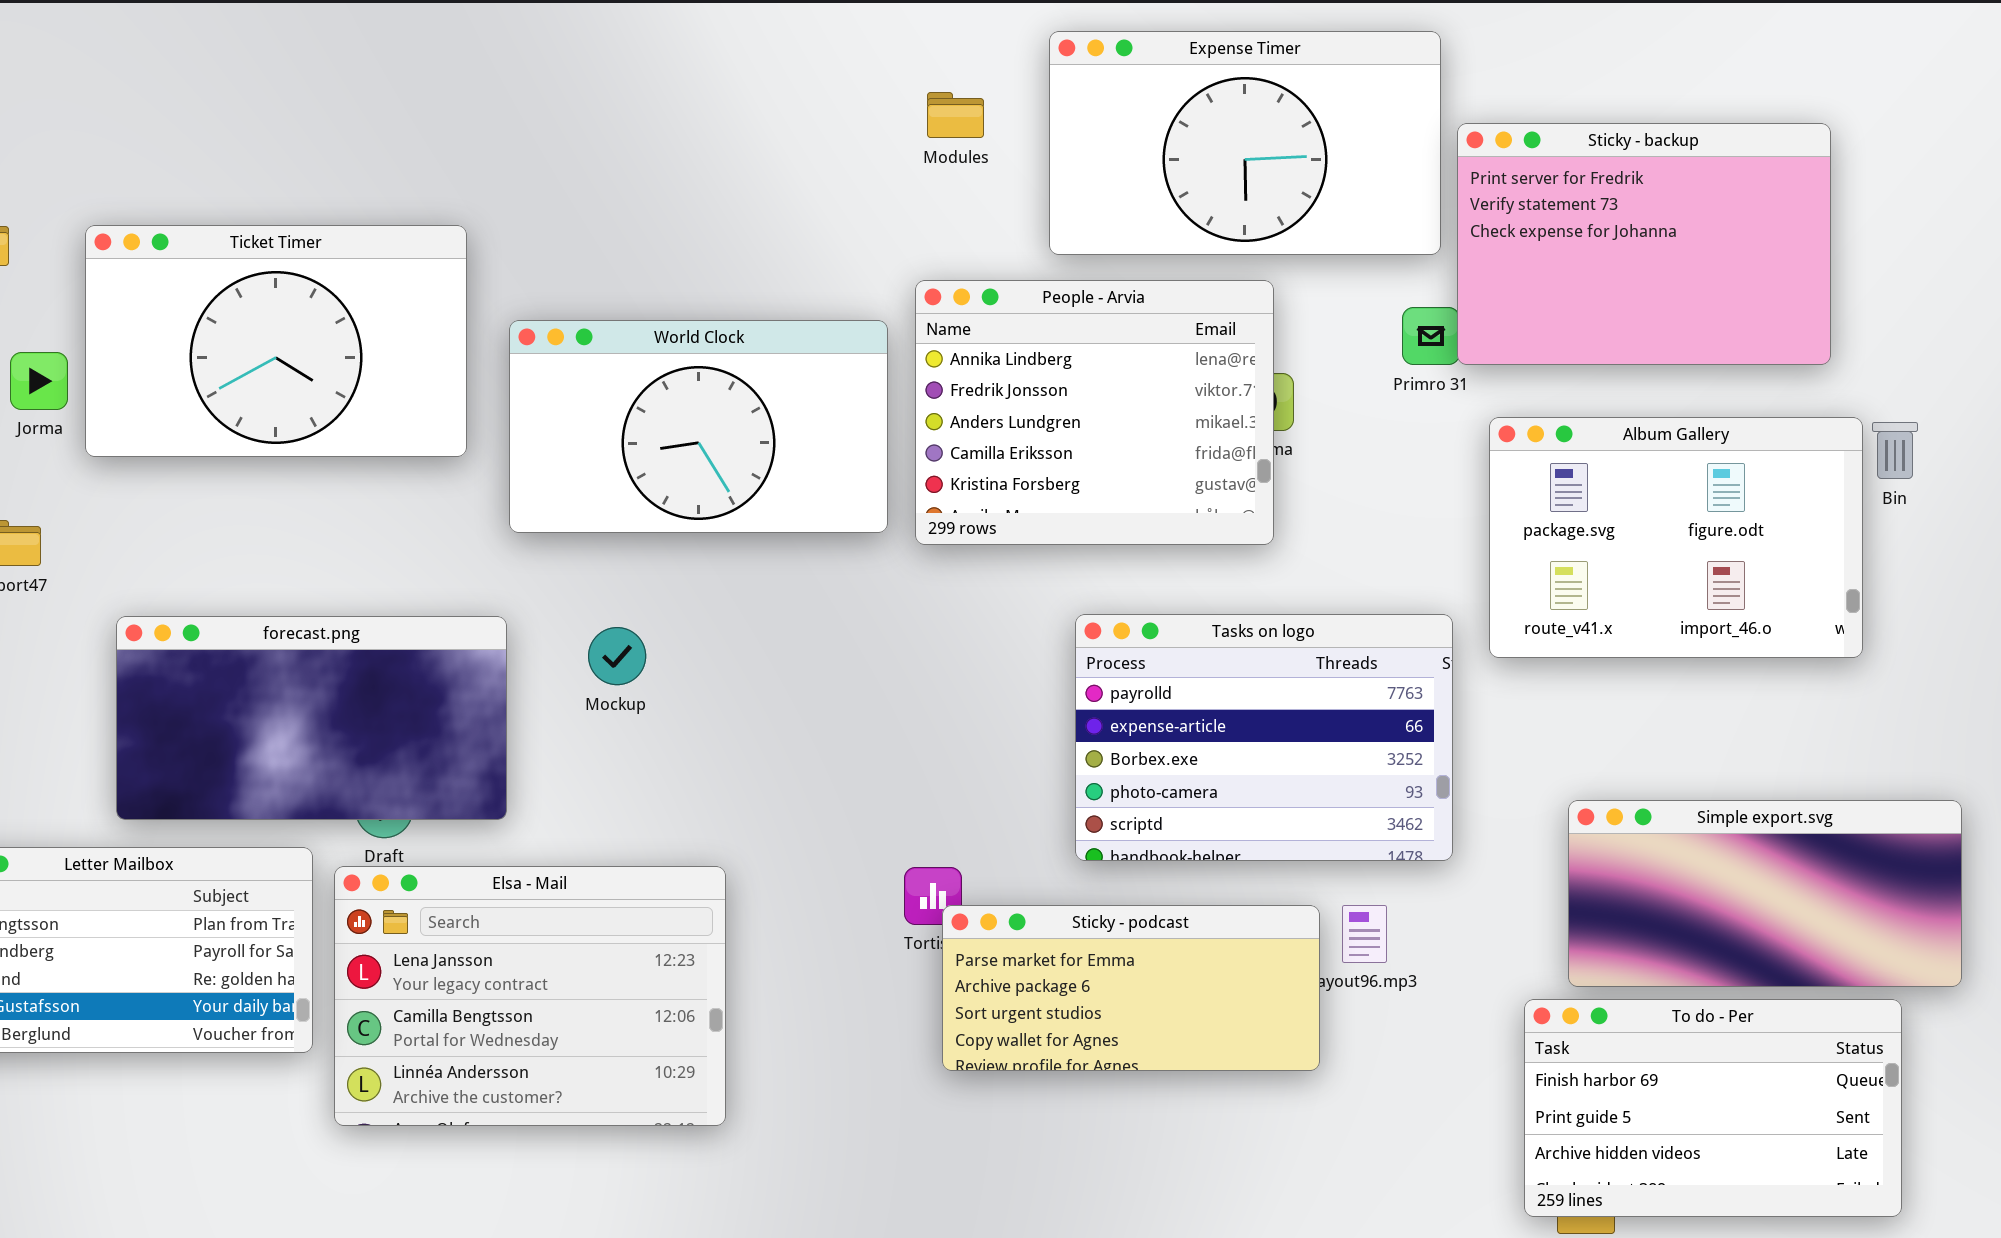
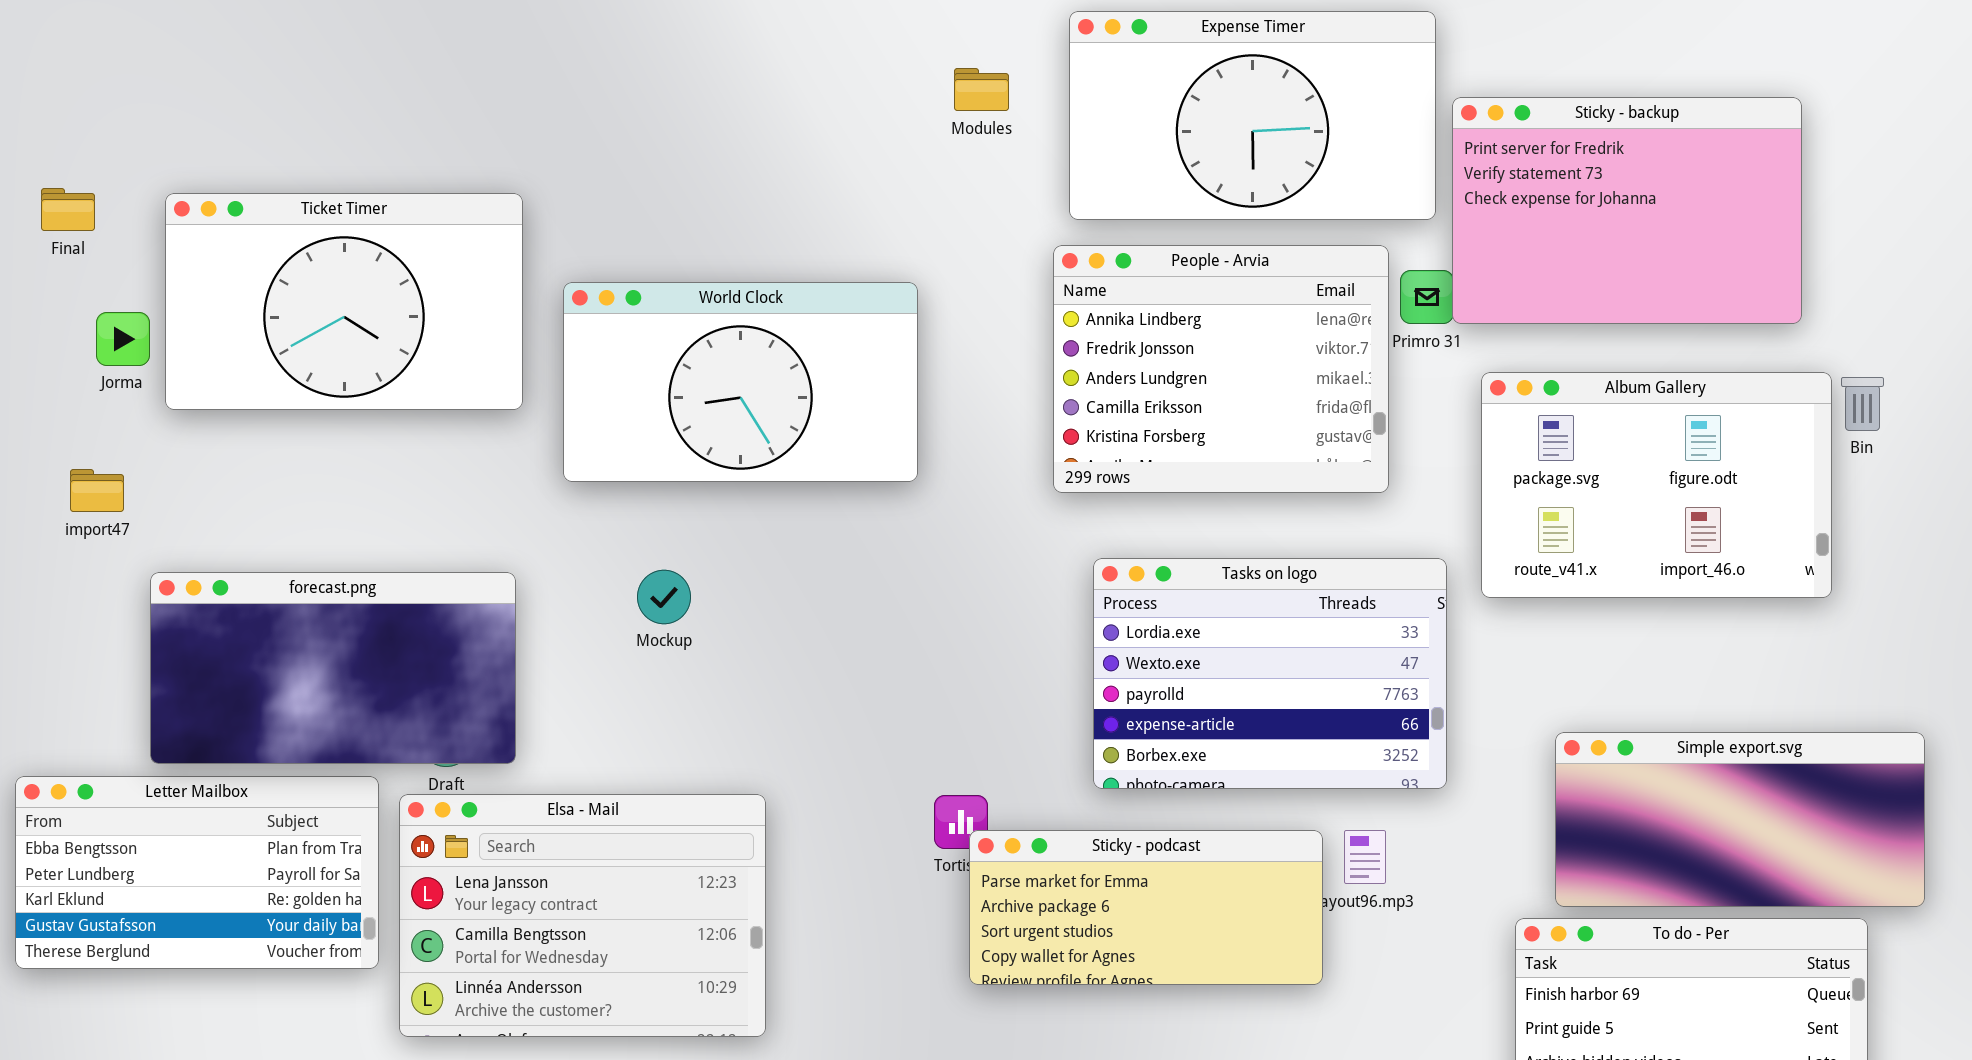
People - Arvia: [915,280,1274,545] -> [1053,245,1389,493], moved
Tasks on logo: [1075,614,1453,861] -> [1093,558,1447,789], scrolled up 2 rows
forecast.png: [116,616,507,820] -> [150,572,516,764], moved

